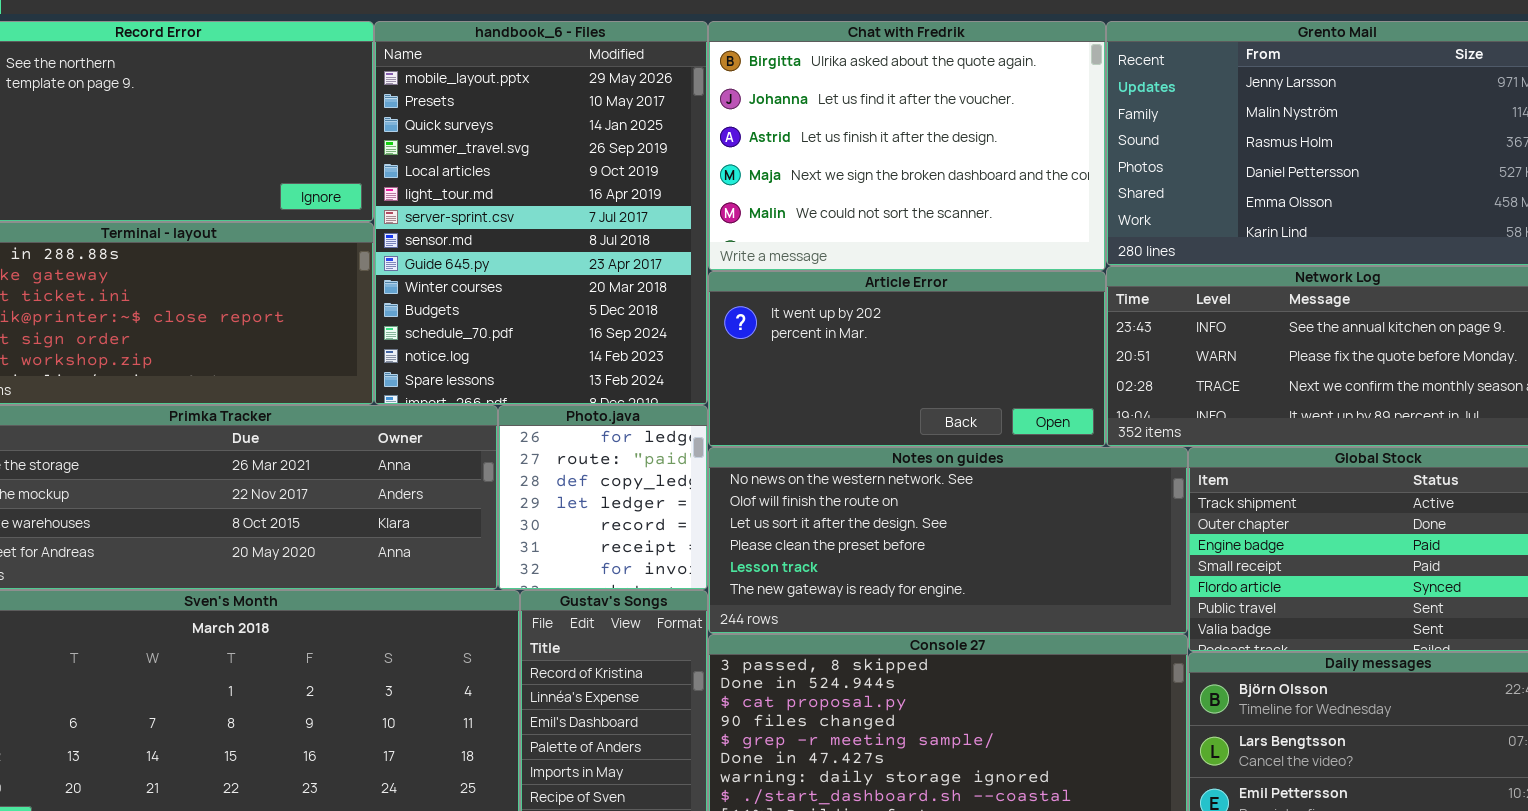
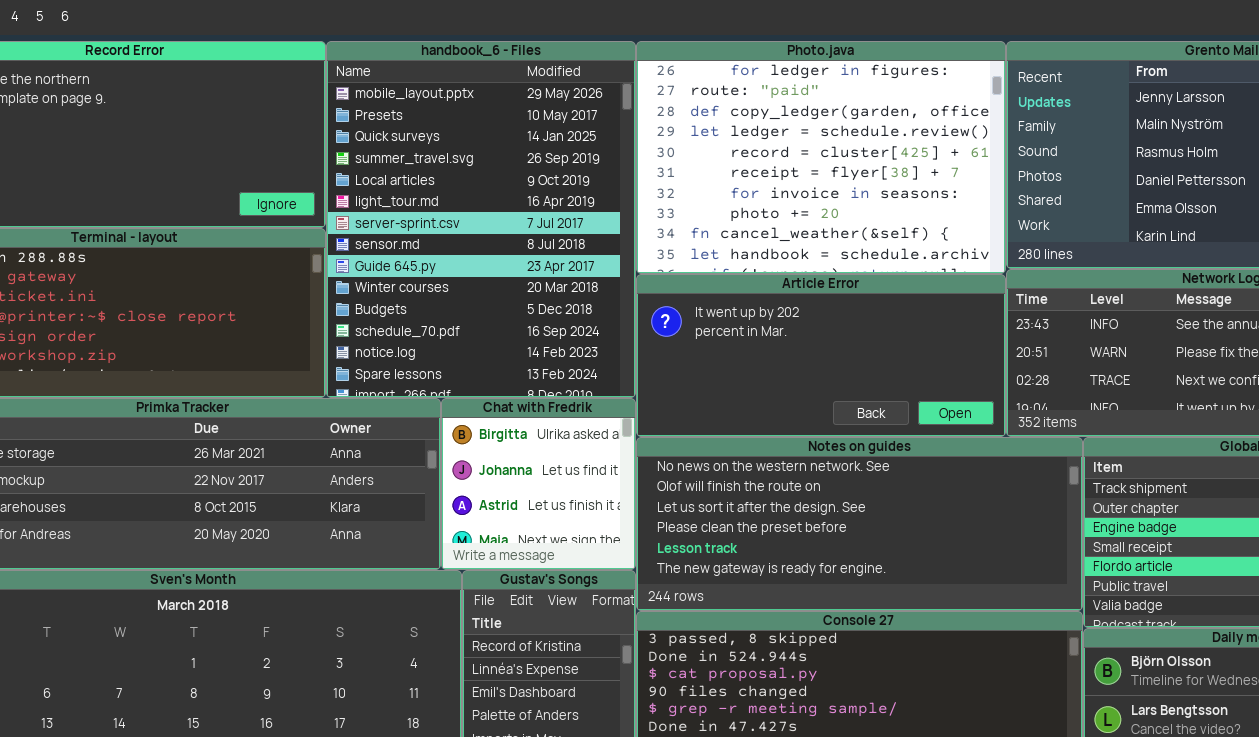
Chat with Fredrik: [708,21,1106,271] -> [441,398,636,570], moved, resized
Photo.java: [498,405,708,590] -> [636,41,1006,274], moved, resized

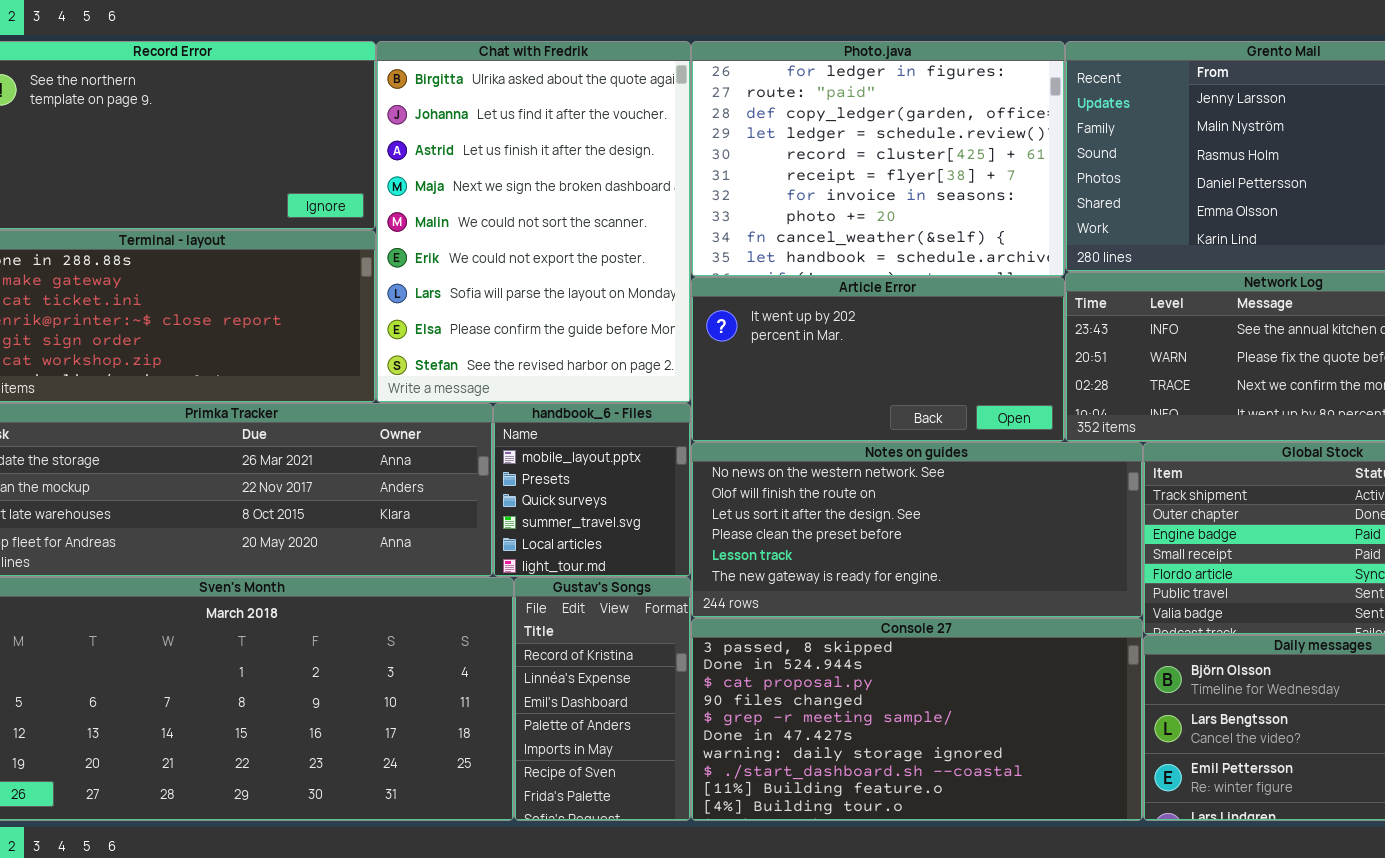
handbook_6 - Files: [326,41,636,398] -> [493,403,691,577], moved, resized
Chat with Fredrik: [441,398,636,570] -> [376,41,691,403], moved, resized

